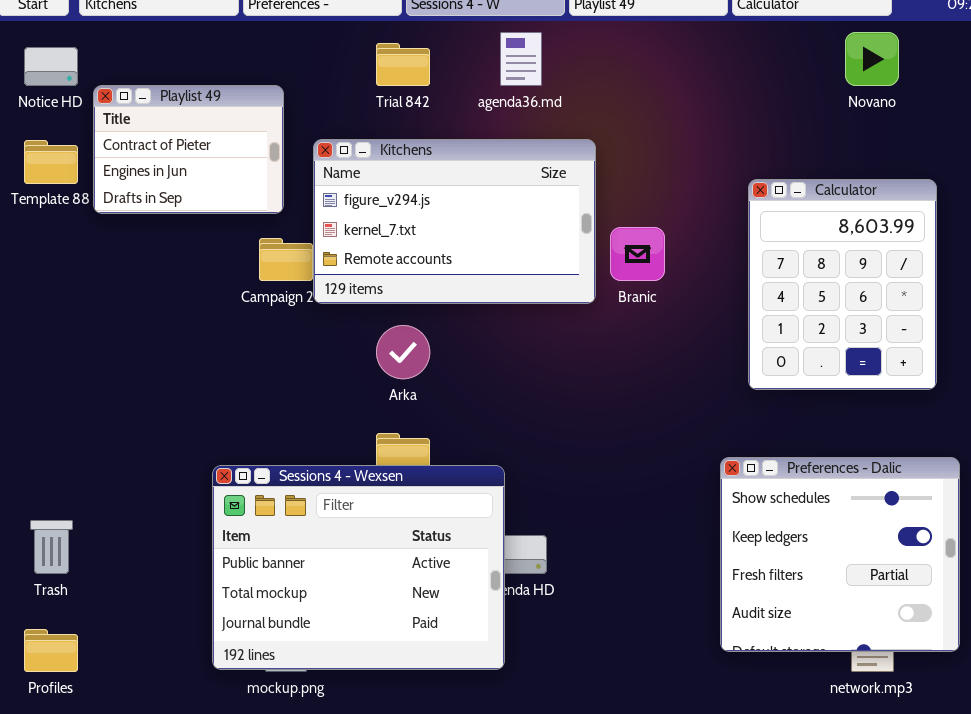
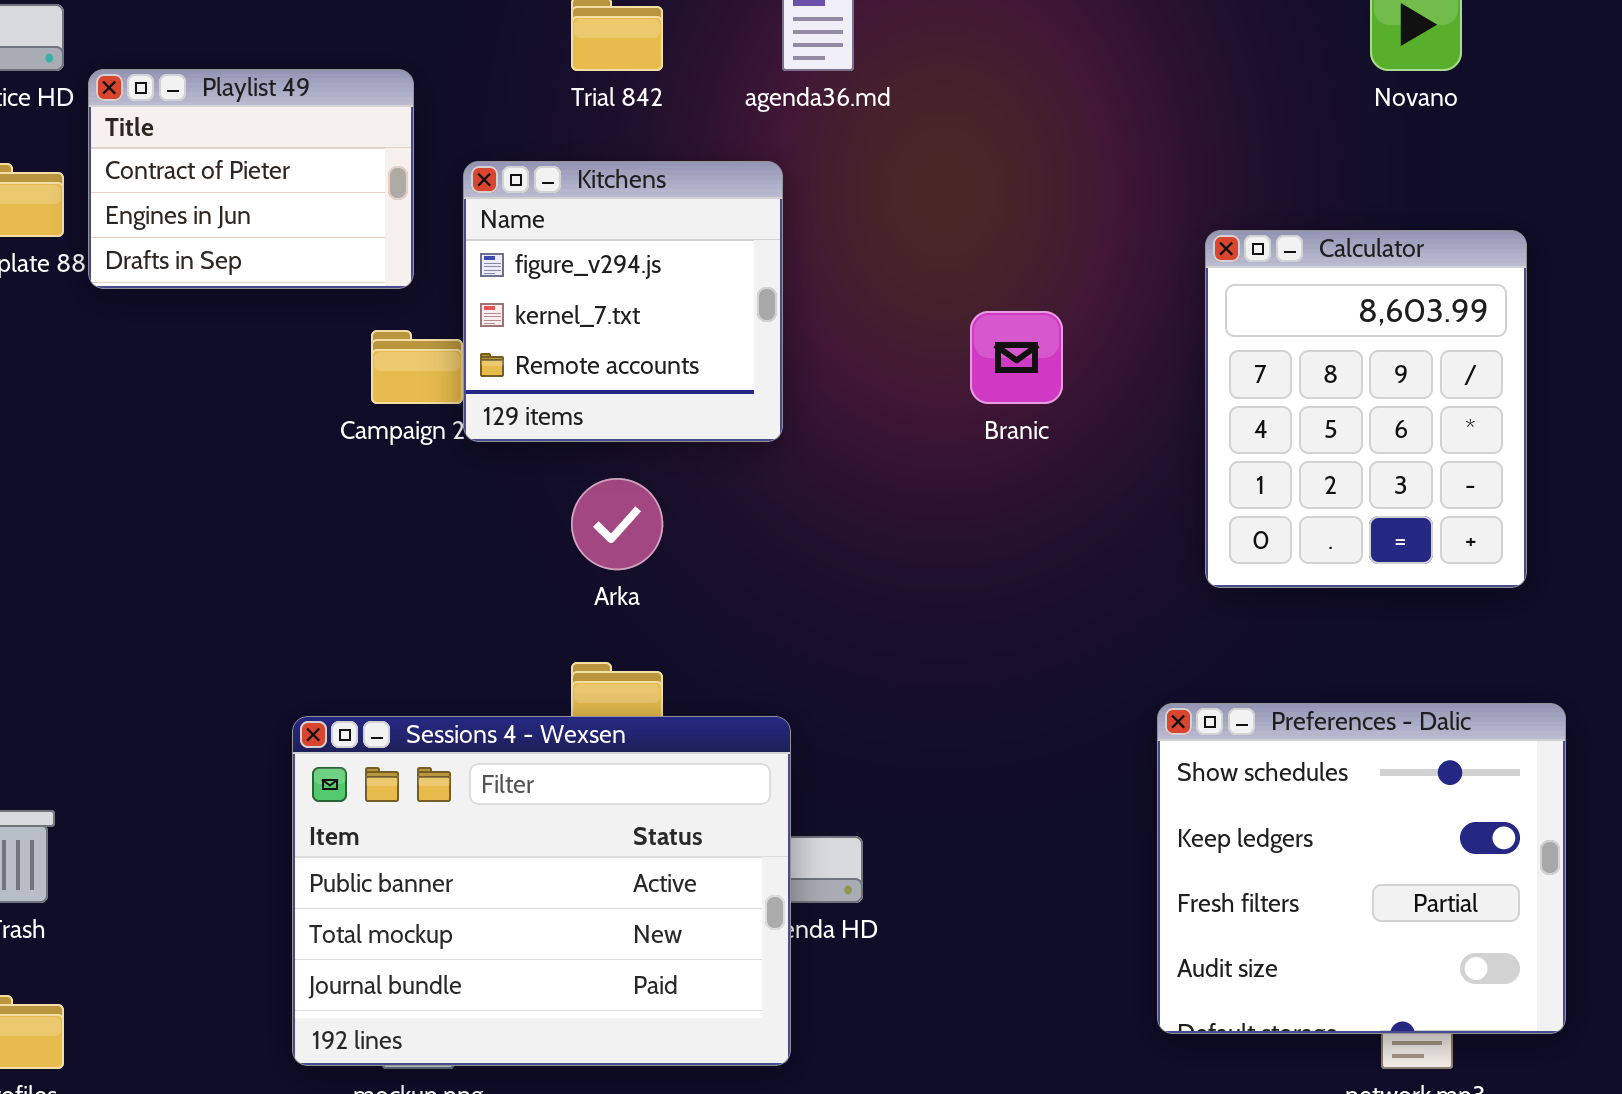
Kitchens: [313,139,596,304] -> [463,161,783,442], resized

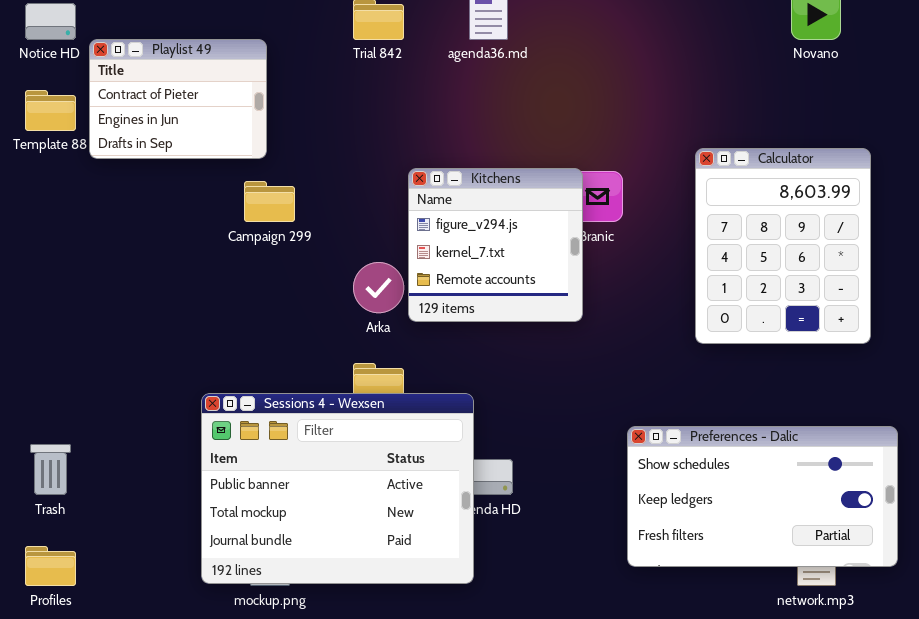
Kitchens: [463,161,783,442] -> [408,168,583,322], moved
Calculator: [1205,230,1527,588] -> [695,148,871,344], moved
Preferences - Dalic: [1157,703,1566,1034] -> [627,426,898,567], resized

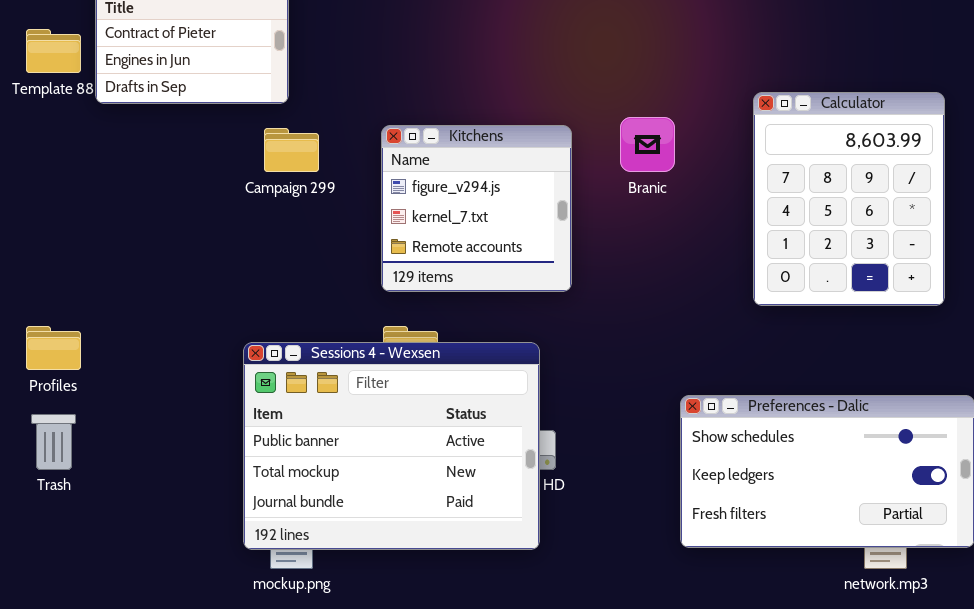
Kitchens: [408,168,583,322] -> [381,125,572,292], moved
Sessions 4 - Wexsen: [201,393,474,584] -> [243,342,540,550], moved
Profiles: [25,546,76,586] -> [26,326,81,370], moved

